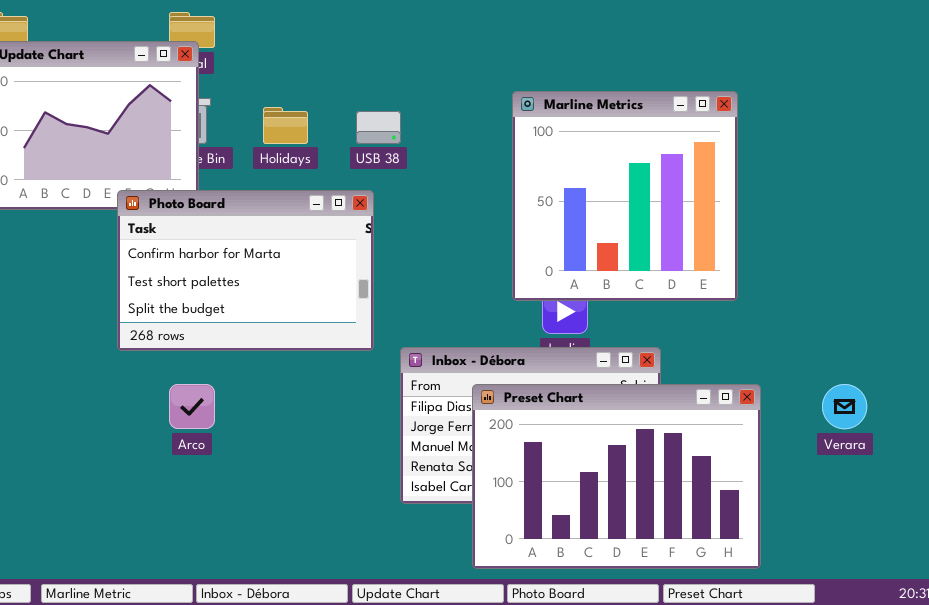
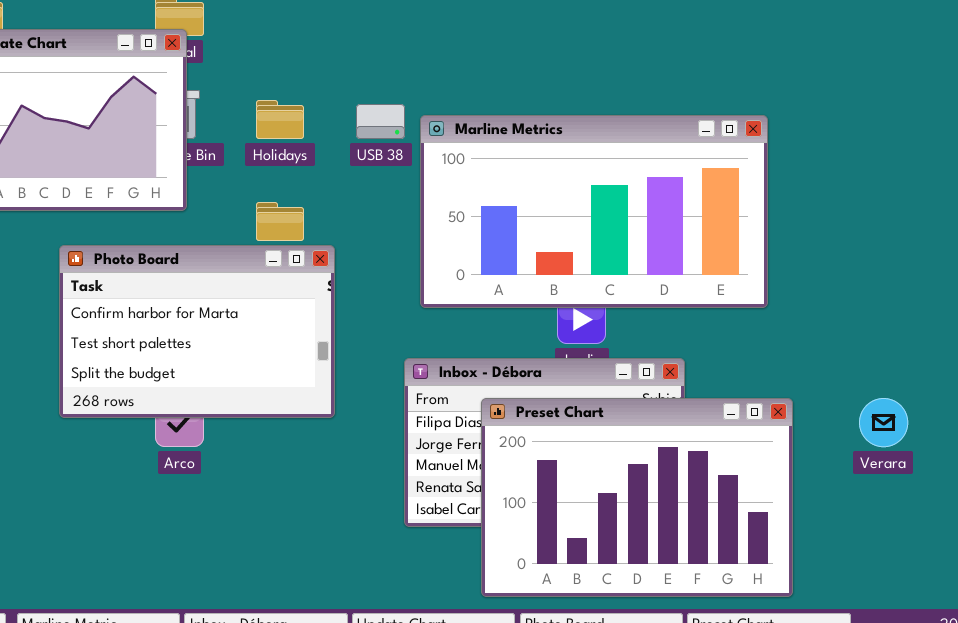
Marline Metrics: [512,91,738,301] -> [420,115,768,308], resized
Photo Board: [117,190,374,351] -> [59,245,335,418], moved

